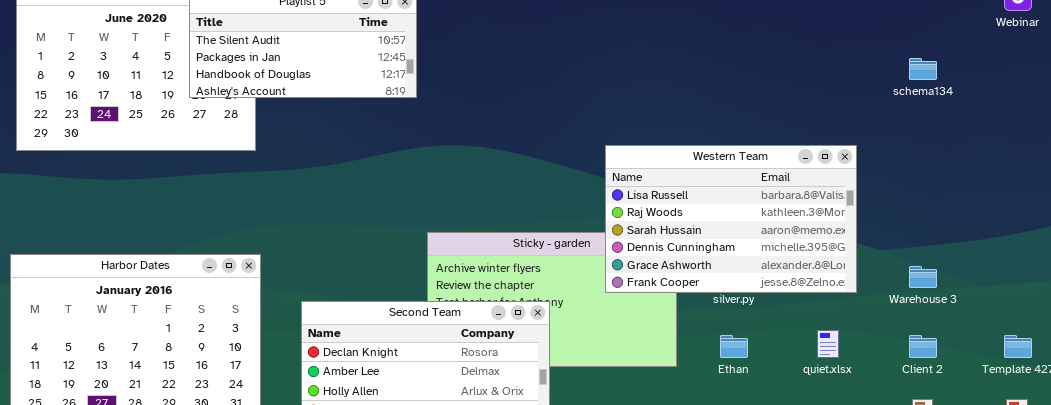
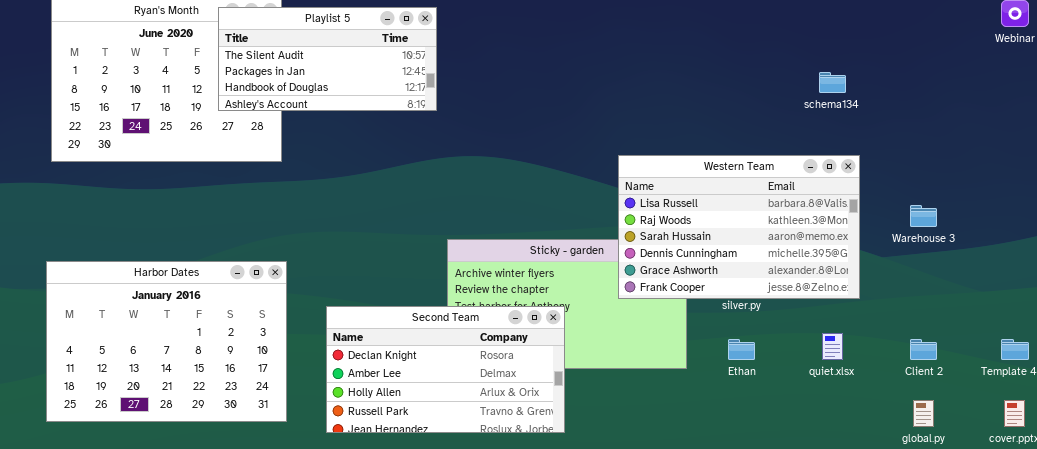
schema134: [909,58,937,80] -> [819,72,846,93], moved
Warehouse 3: [909,266,937,288] -> [910,205,937,227], moved

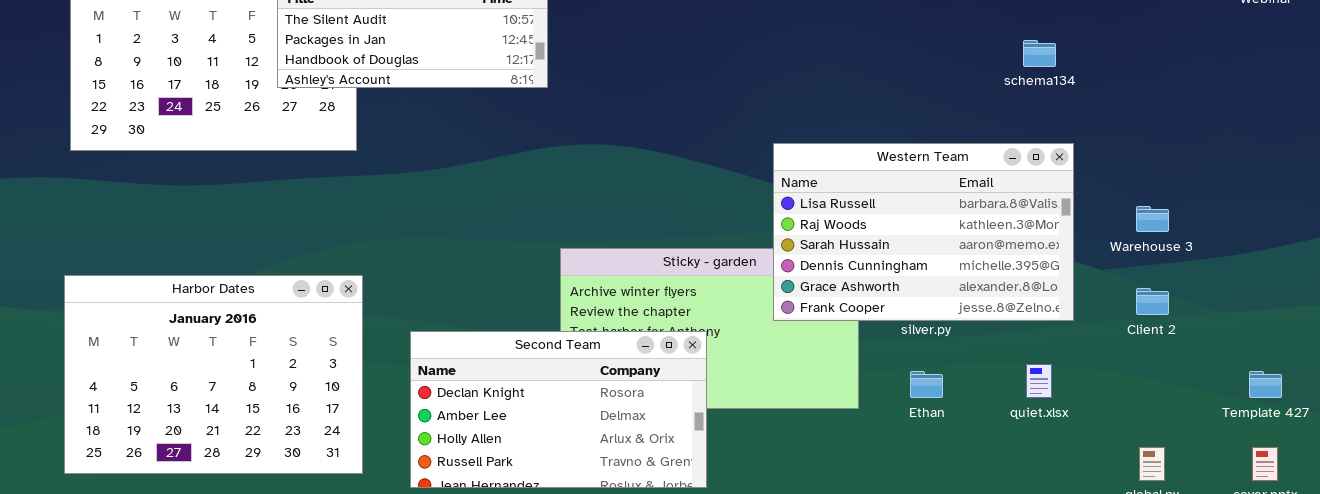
Client 2: [910,339,937,360] -> [1136,288,1169,315], moved

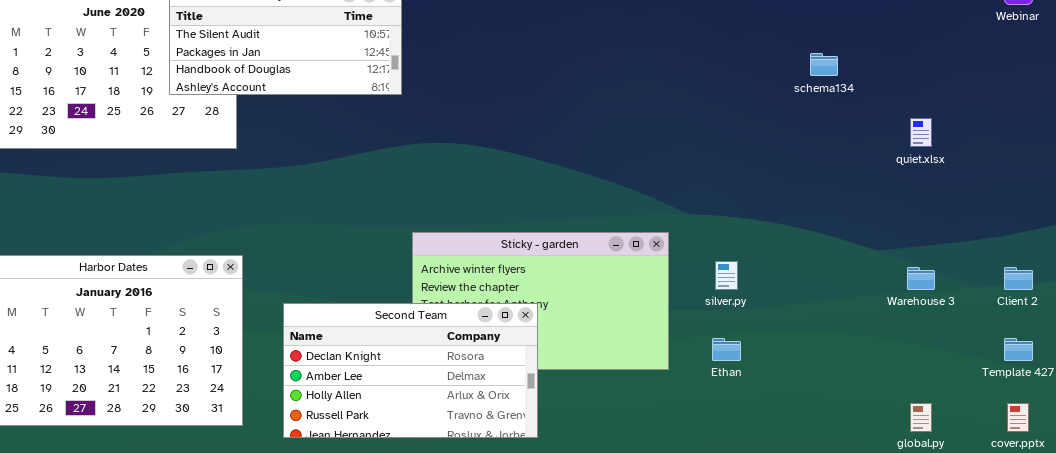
Western Team: [773,143,1074,321] -> none, closed
Warehouse 3: [1136,206,1169,232] -> [907,267,935,290], moved
Client 2: [1136,288,1169,315] -> [1004,267,1033,290], moved
quiet.xlsx: [1026,364,1052,398] -> [910,118,932,147], moved

